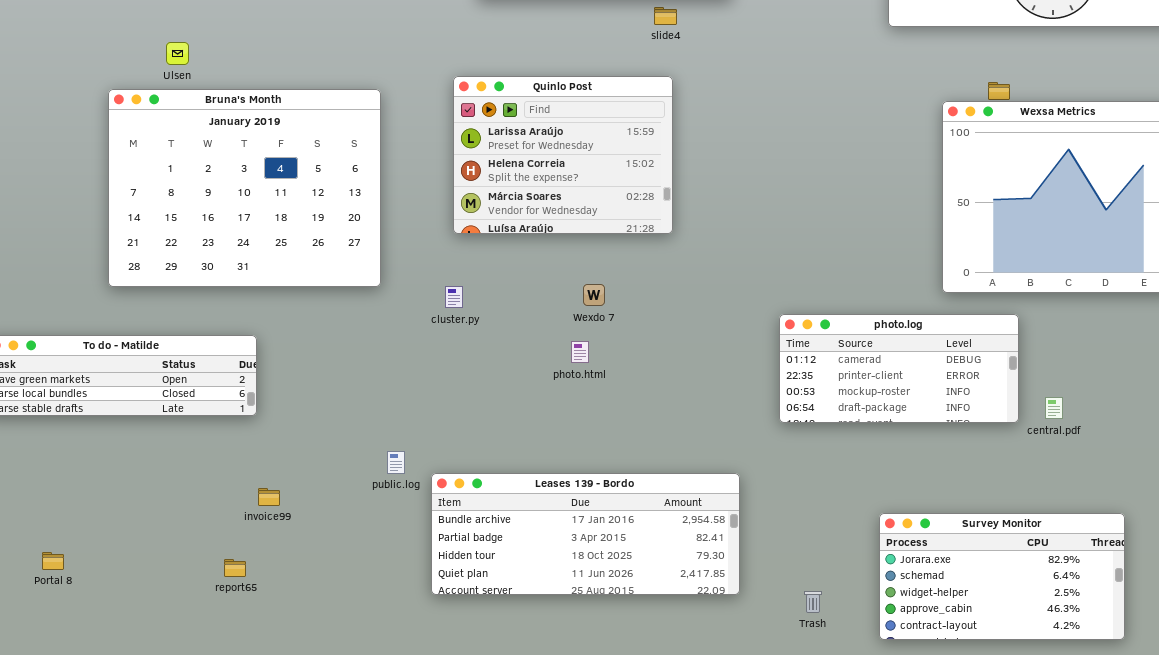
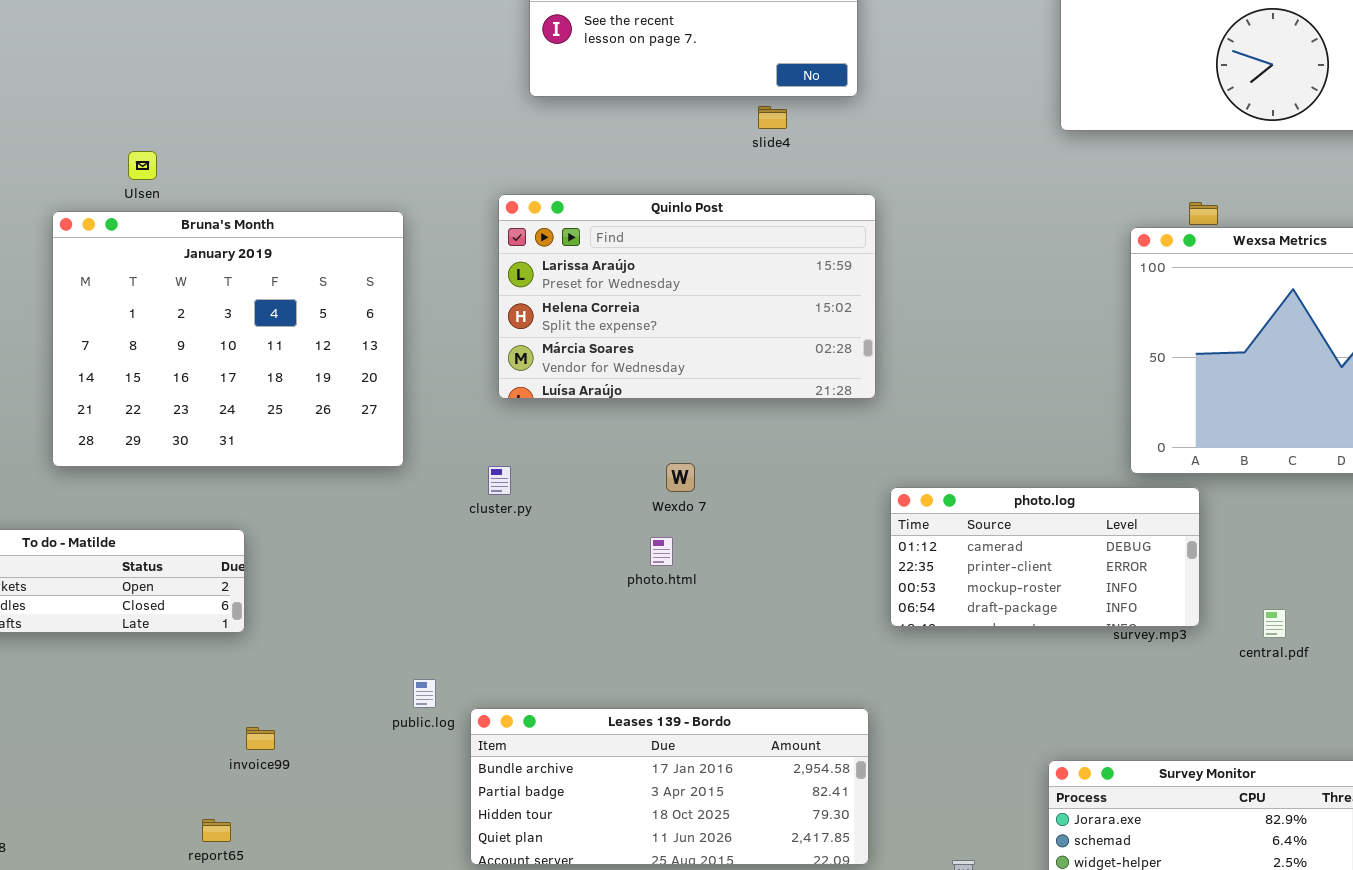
Quinlo Post: [453,76,673,234] -> [498,194,876,399], resized
photo.log: [779,314,1019,423] -> [890,487,1200,627], moved

